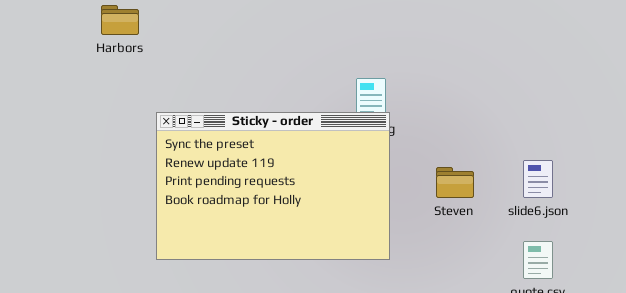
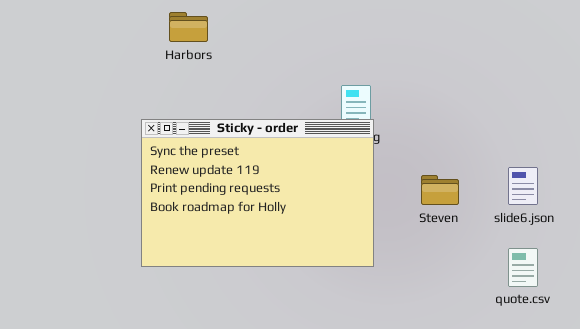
Harbors: [101,5,139,35] -> [169,12,208,42], moved

